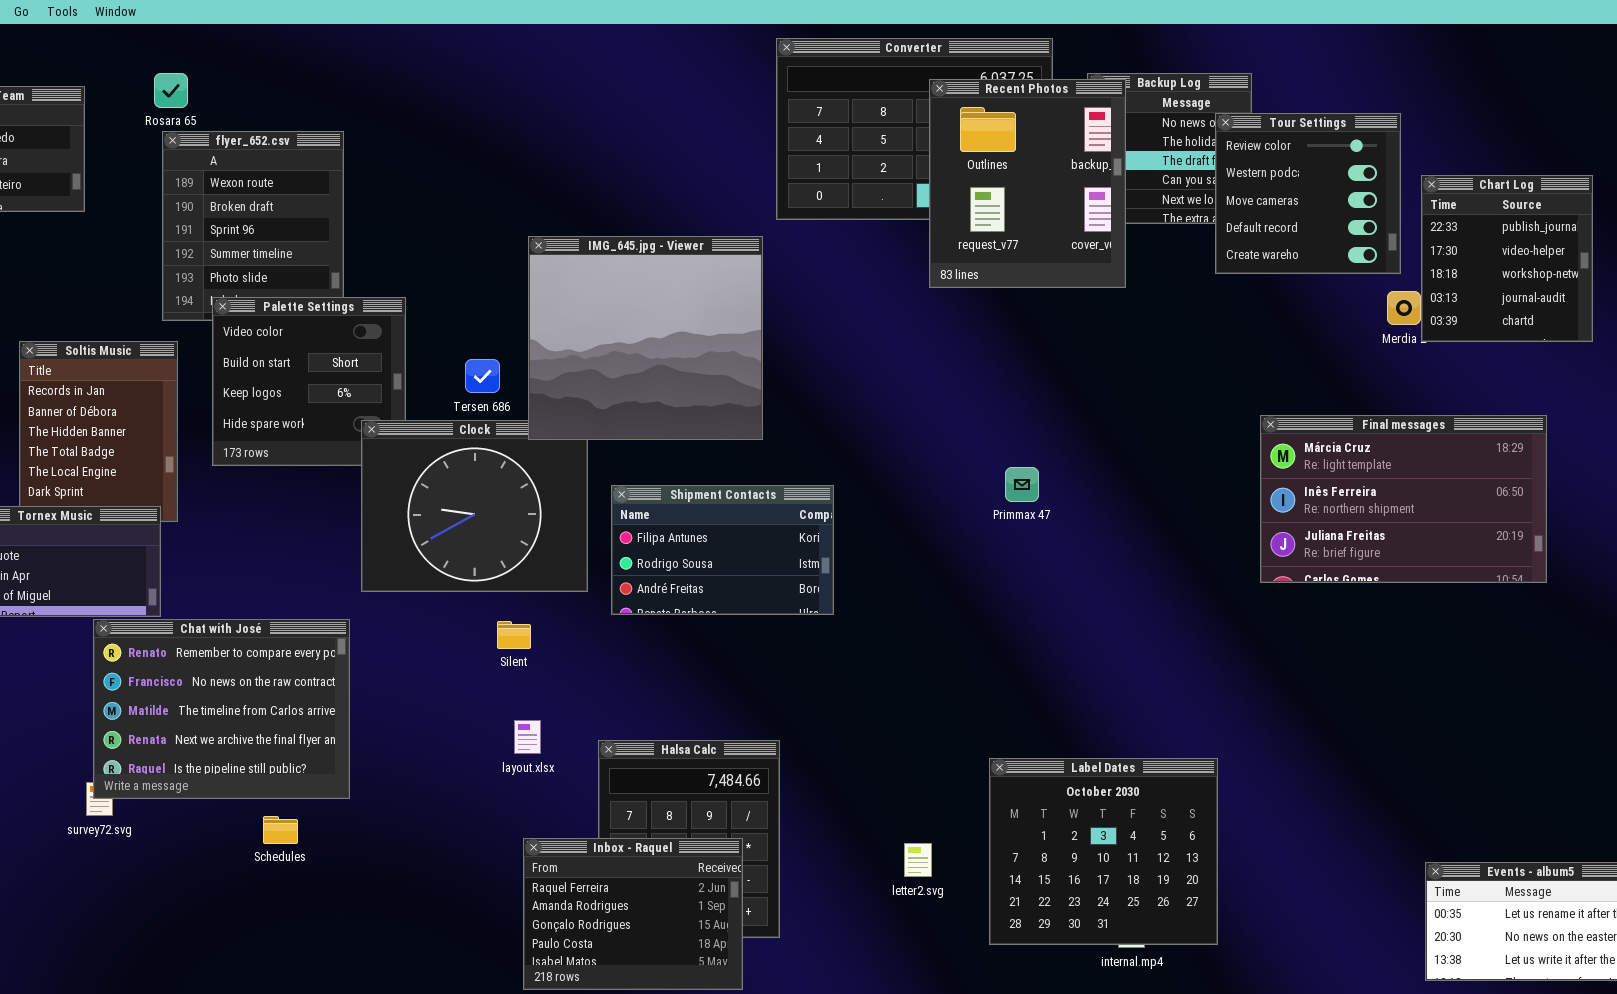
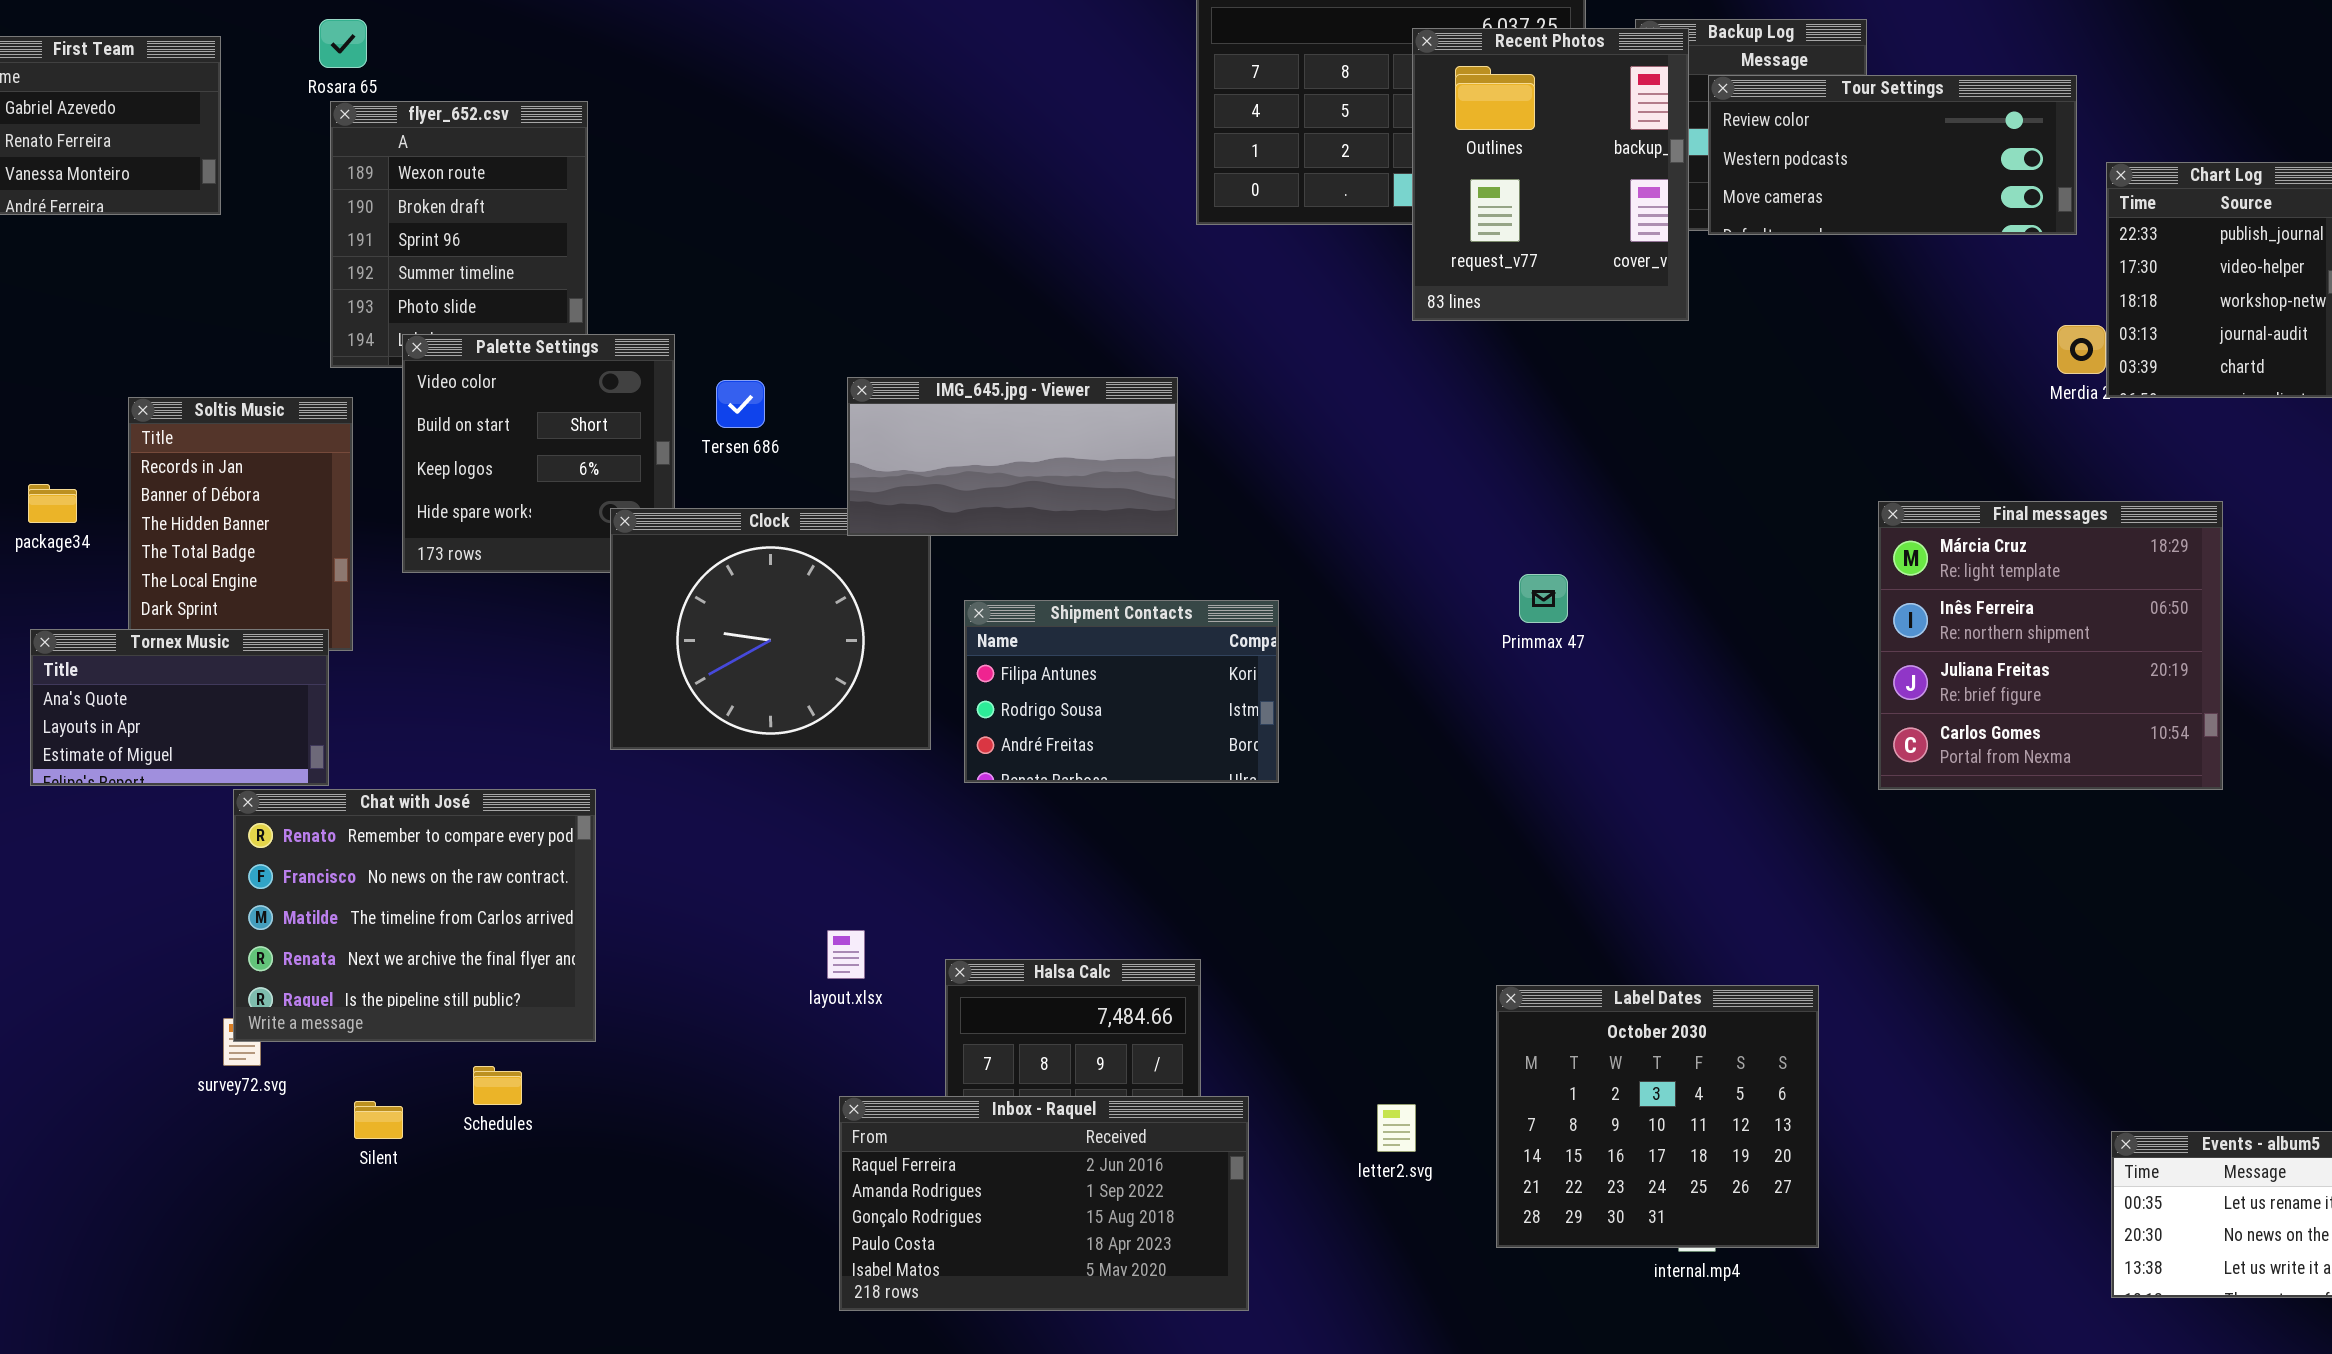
Tour Settings: [1215,113,1401,274] -> [1708,75,2077,235], resized
IMG_645.jpg - Viewer: [528,236,763,440] -> [847,377,1178,536], resized
Tersen 686: [465,359,500,393] -> [716,380,765,428], moved
Final messages: [1260,415,1547,583] -> [1878,501,2223,790], resized
Silent: [497,621,531,649] -> [354,1101,403,1139], moved
Inbox - Raquel: [523,838,743,990] -> [839,1096,1249,1311], resized

